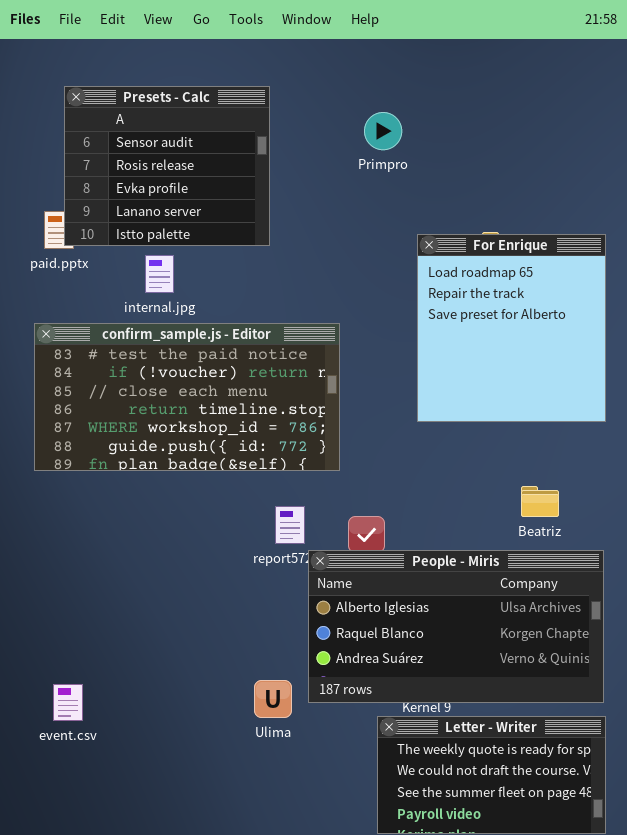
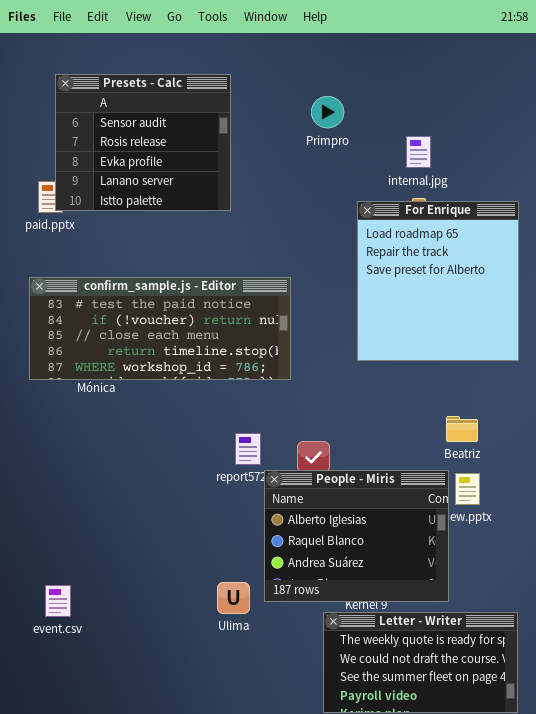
internal.jpg: [145,255,174,293] -> [406,136,431,168], moved
confirm_sample.js - Editor: [34,323,340,471] -> [29,277,291,380], resized
People - Miris: [308,550,604,703] -> [264,470,449,602], resized

